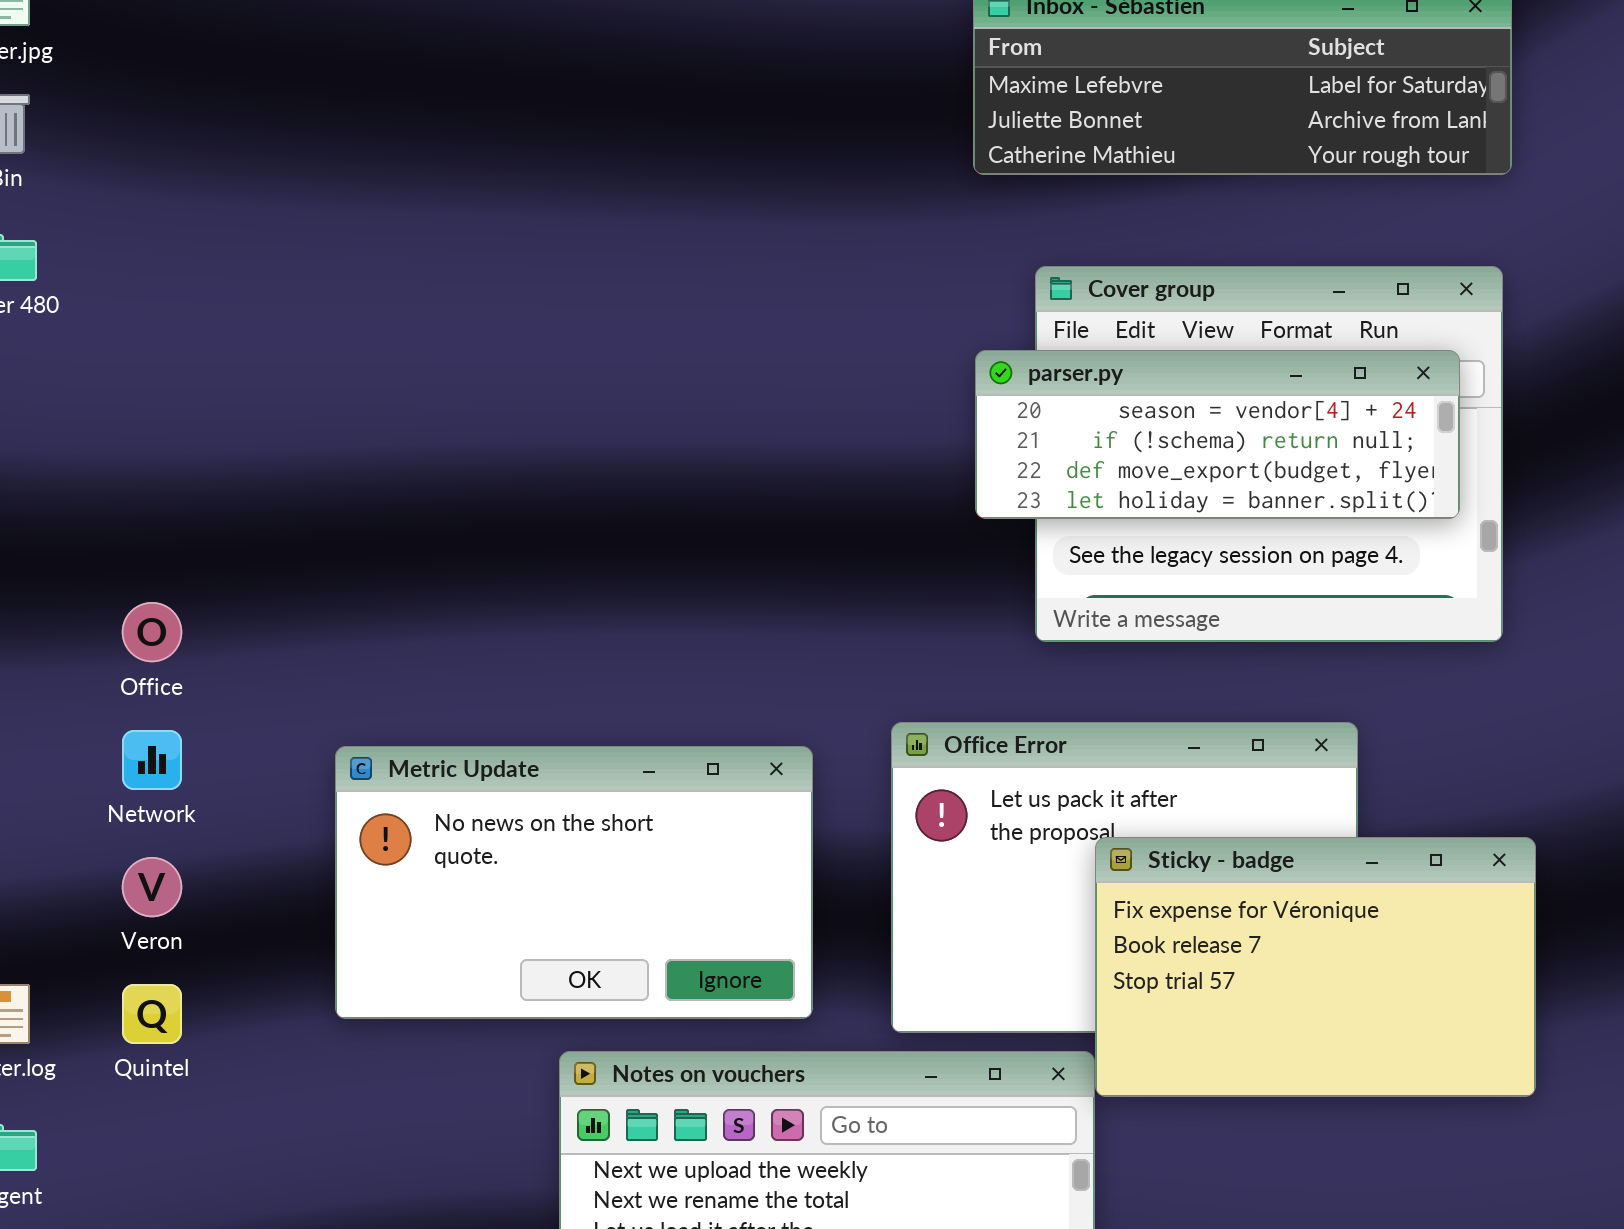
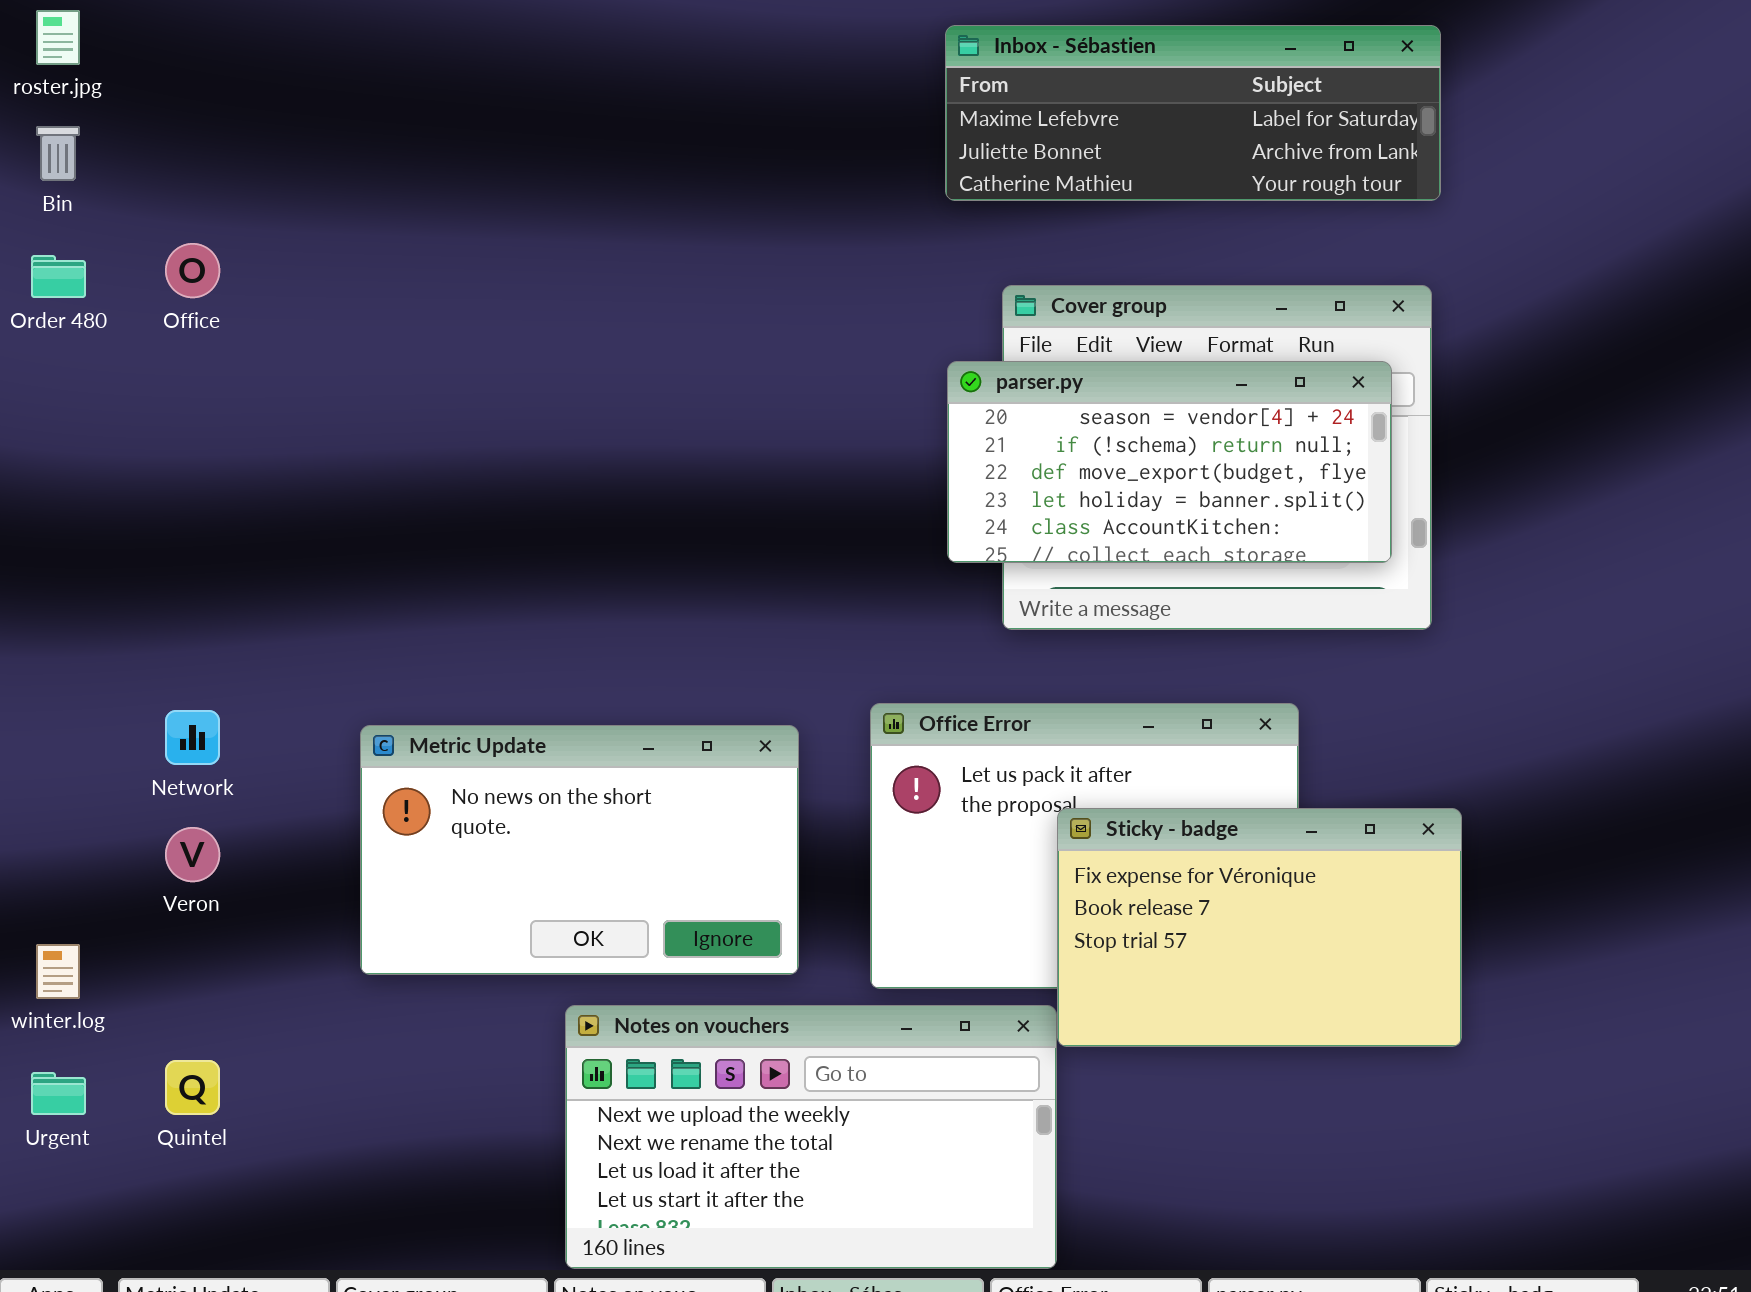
parser.py: [975,350,1460,519] -> [947,361,1392,563], resized
Office: [122,602,182,662] -> [165,243,220,298], moved
Quintel: [122,984,182,1044] -> [165,1060,220,1115], moved

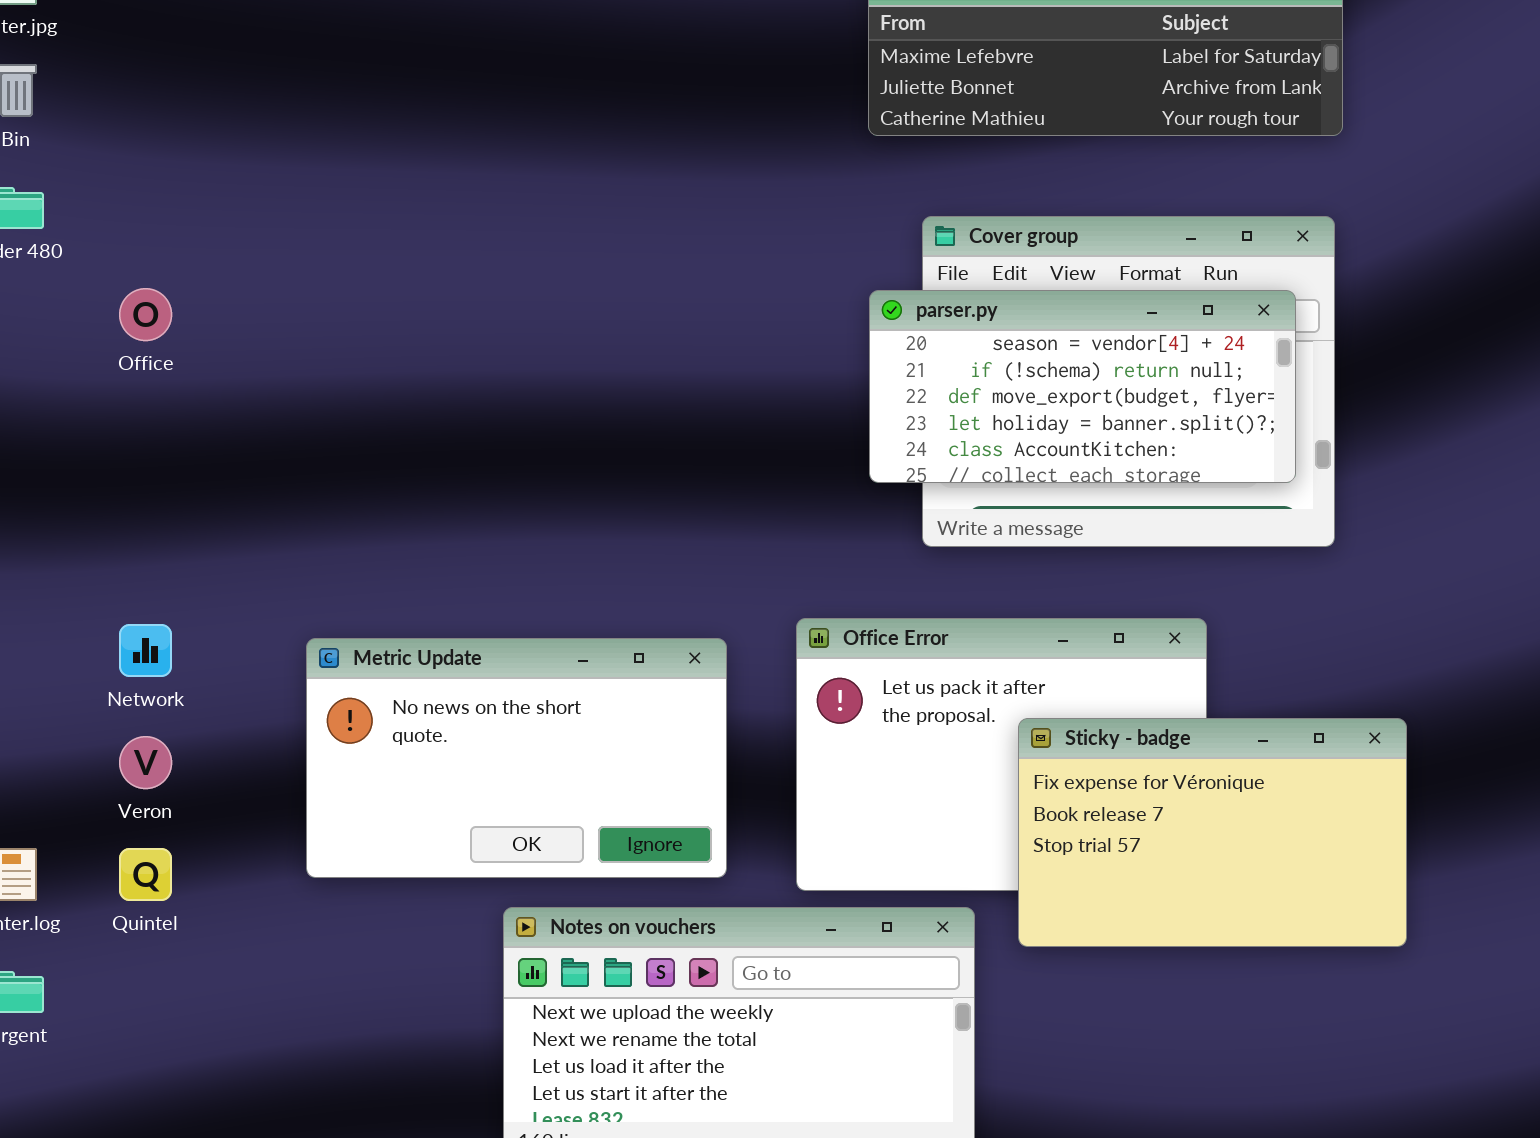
Office: [165,243,220,298] -> [119,288,172,341], moved
Sticky - badge: [1057,808,1462,1047] -> [1018,718,1407,947], moved
Quintel: [165,1060,220,1115] -> [119,848,172,901], moved

